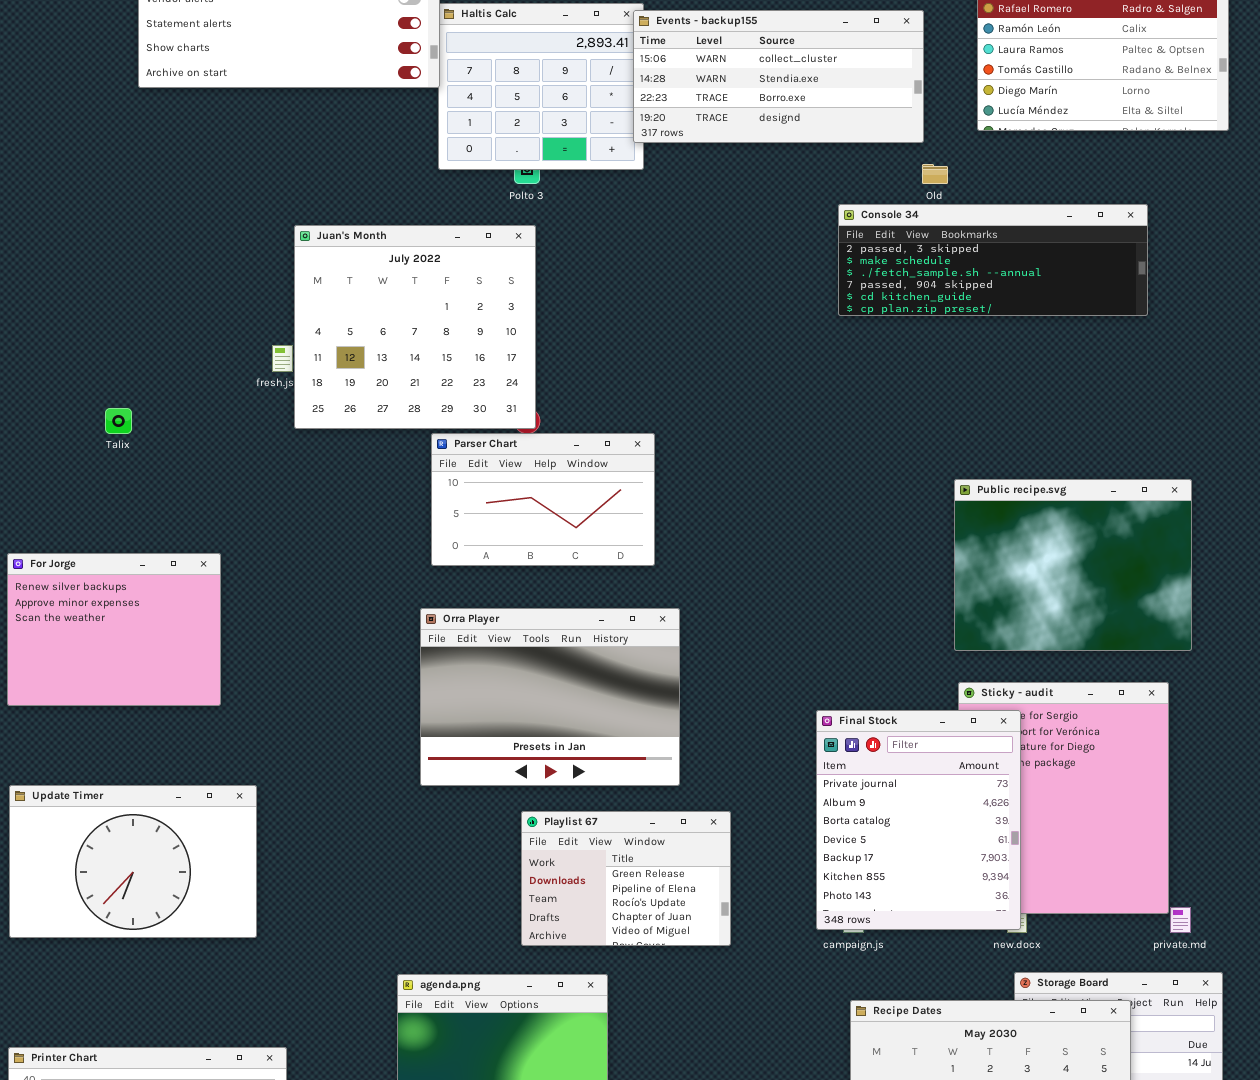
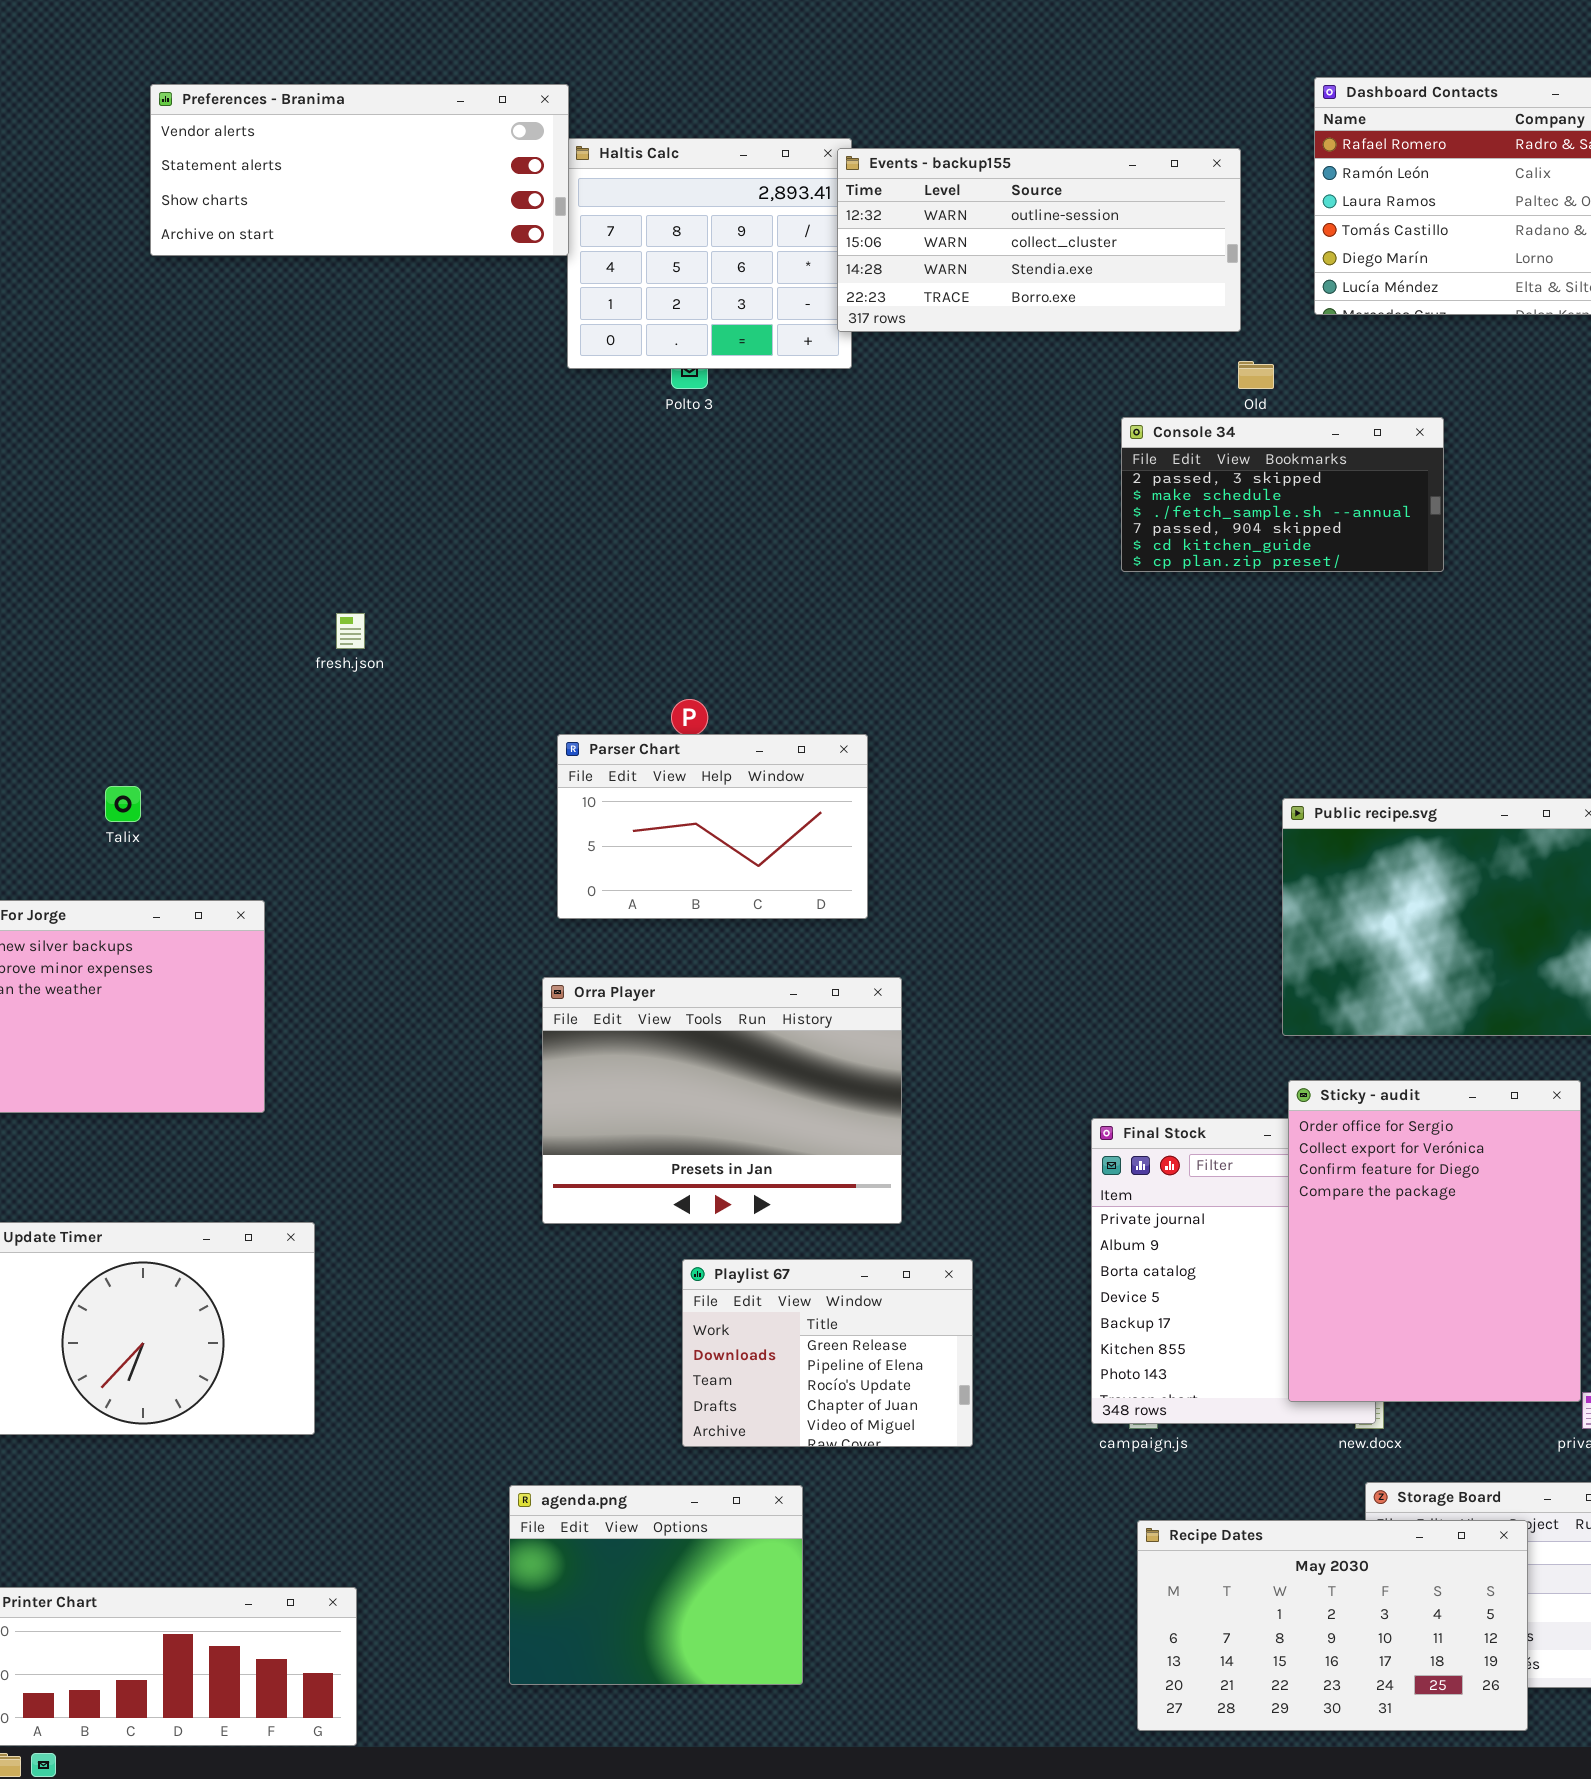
Events - backup155: [633,10,924,143] -> [837,148,1241,332], scrolled up 1 row
Console 34: [838,204,1148,316] -> [1121,417,1444,572], resized
Juan's Month: [294,225,536,429] -> none, closed
Talix: [105,408,132,434] -> [105,786,141,822], moved
Sticky - audit: [958,682,1169,914] -> [1288,1080,1581,1402], raised

